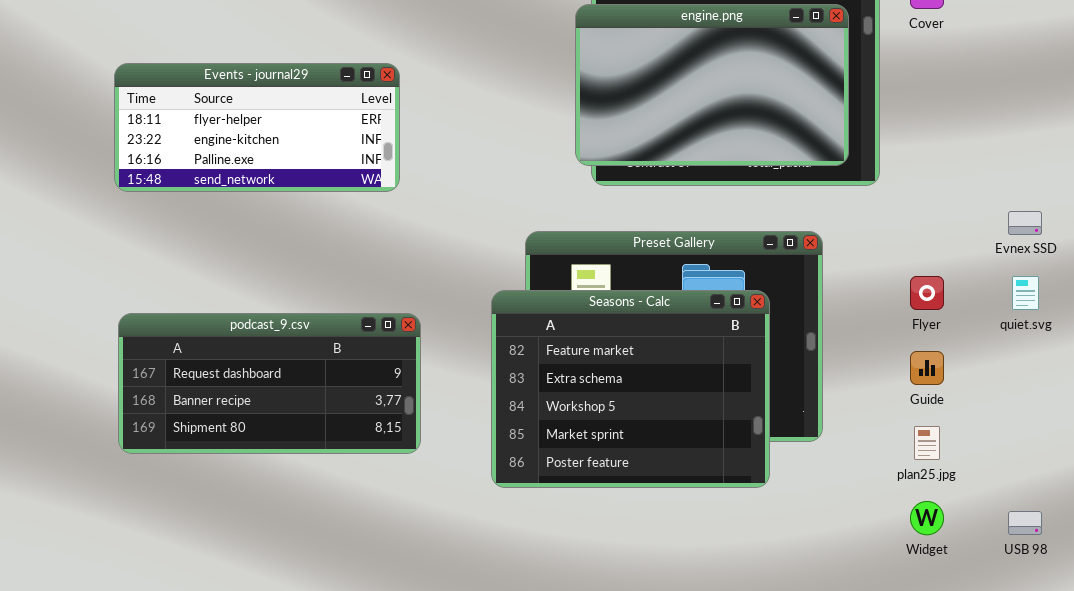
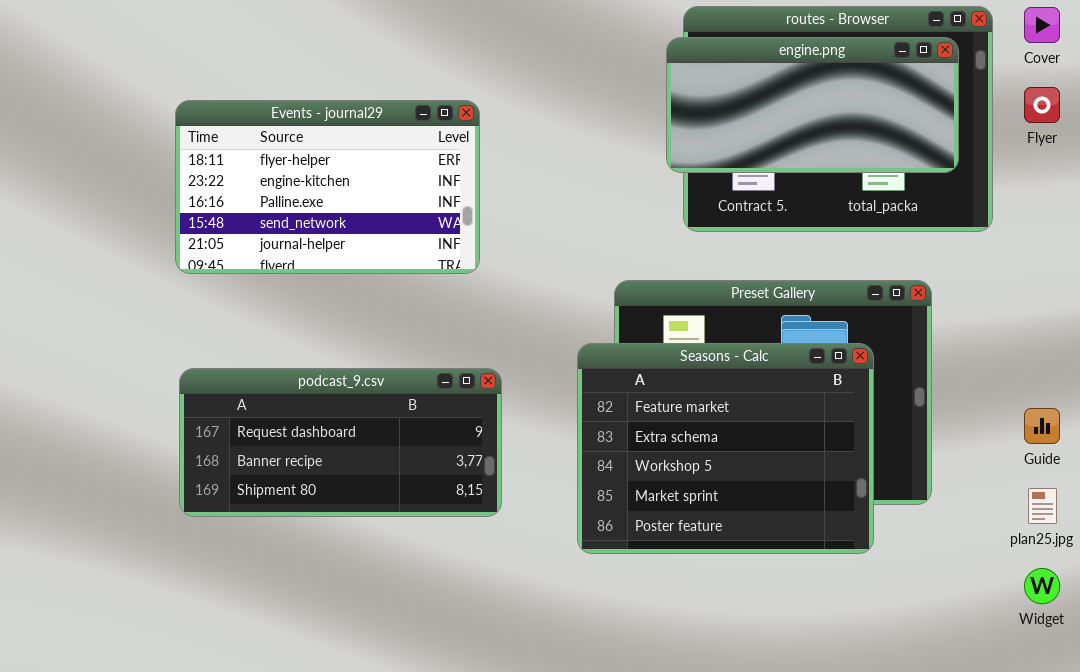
engine.png: [575,4,849,166] -> [666,37,959,173], resized
Events - journal29: [114,63,400,192] -> [175,100,480,274], resized
Flyer: [910,276,944,310] -> [1024,87,1060,123], moved

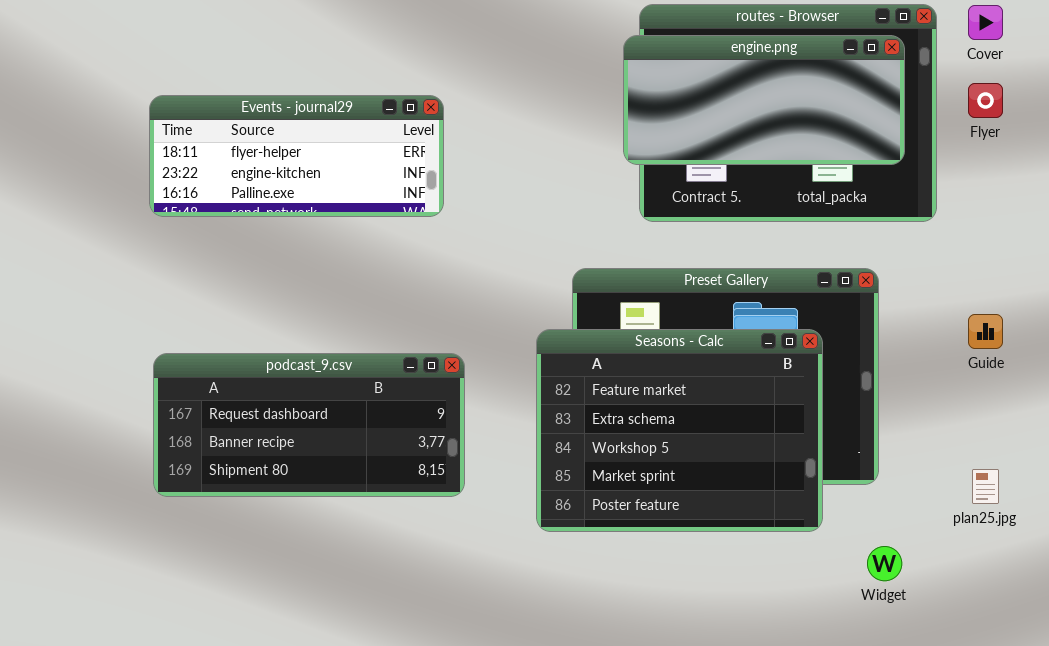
Events - journal29: [175,100,480,274] -> [149,95,444,217], resized
Guide: [1024,408,1060,444] -> [968,314,1003,349], moved
Widget: [1024,568,1060,604] -> [867,546,902,581], moved

